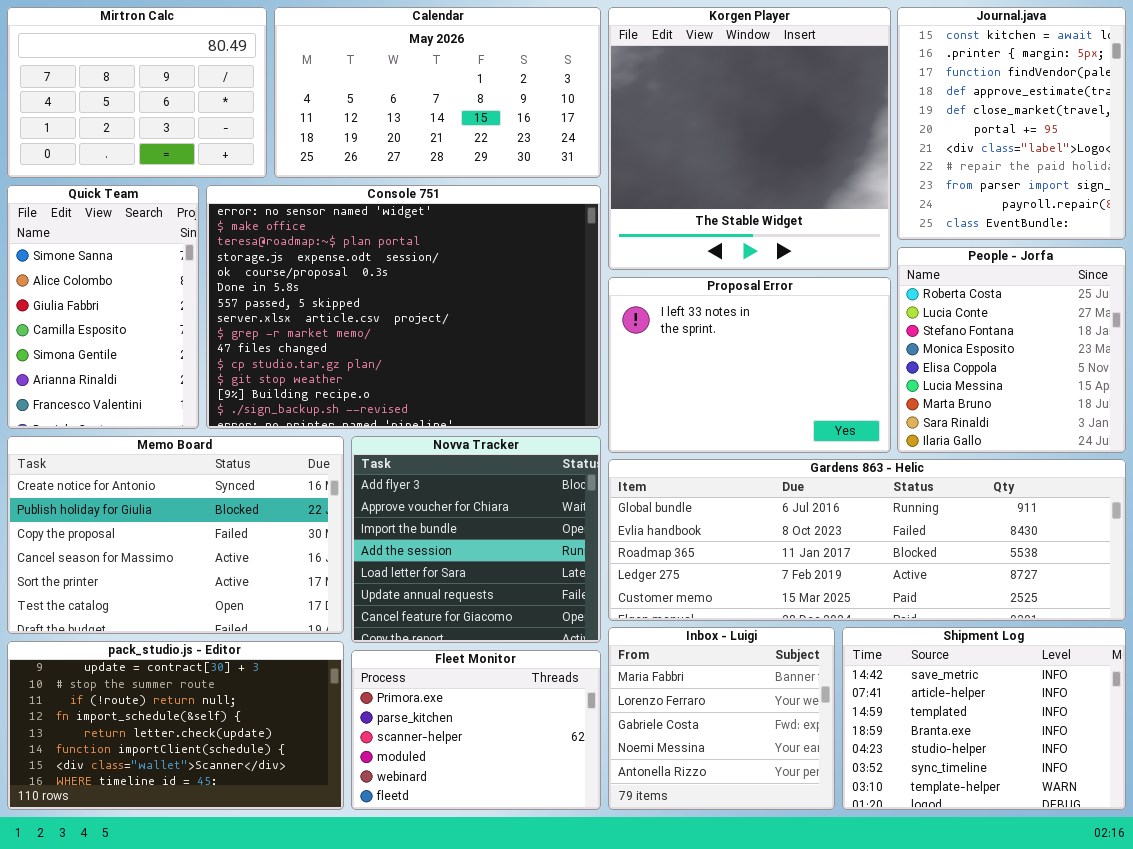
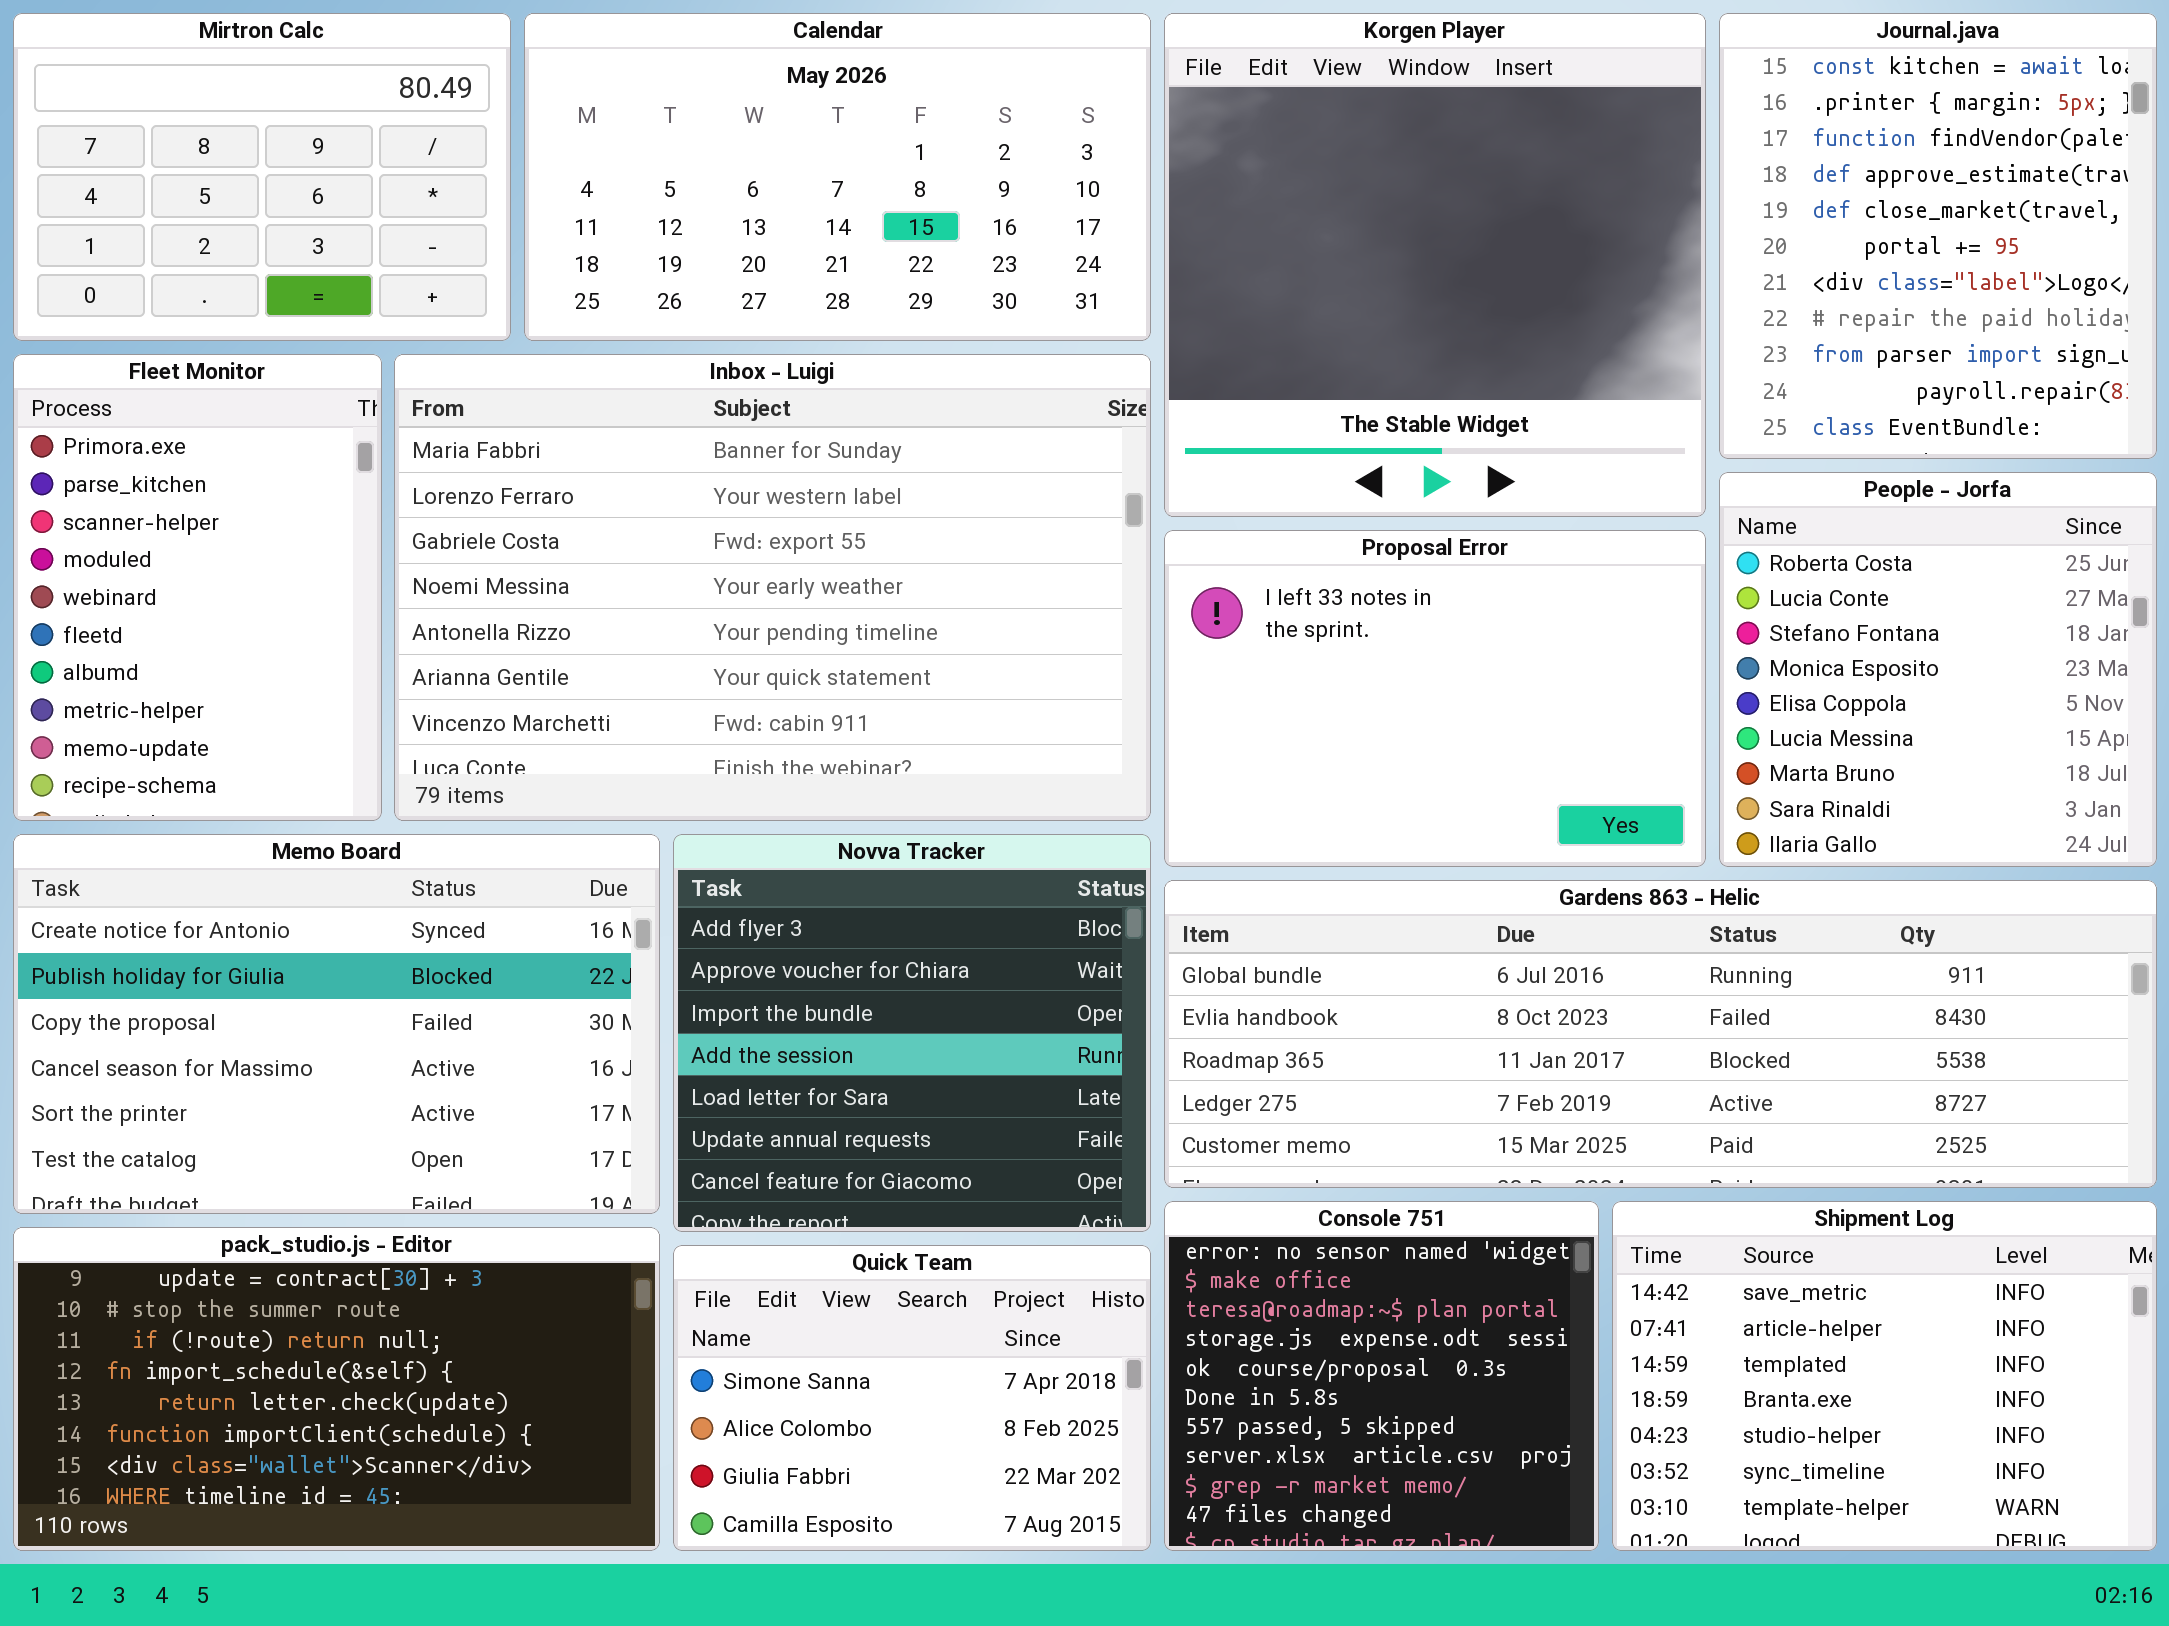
Quick Team: [7,185,199,429] -> [673,1245,1151,1551], moved, resized
Console 751: [206,185,601,429] -> [1164,1201,1599,1551], moved, resized
Inbox - Luigi: [608,627,835,810] -> [394,354,1151,821], moved, resized
Fleet Monitor: [351,650,601,810] -> [13,354,382,821], moved, resized

